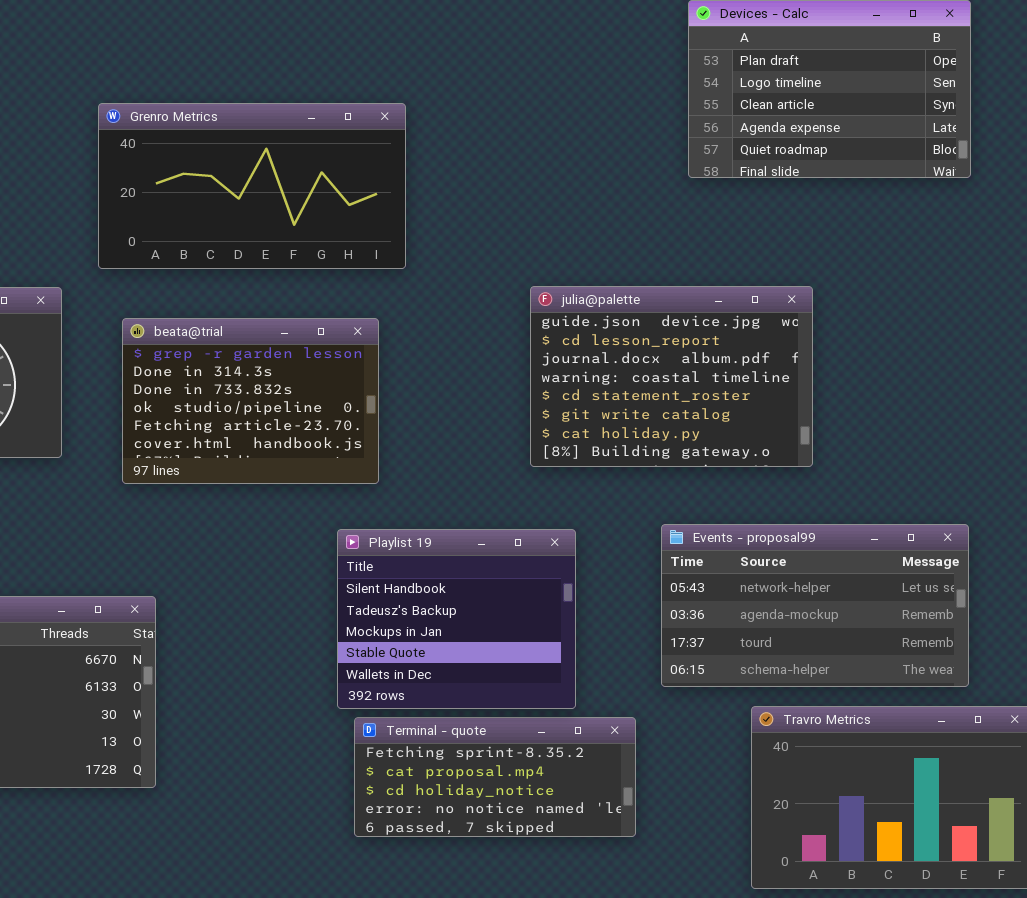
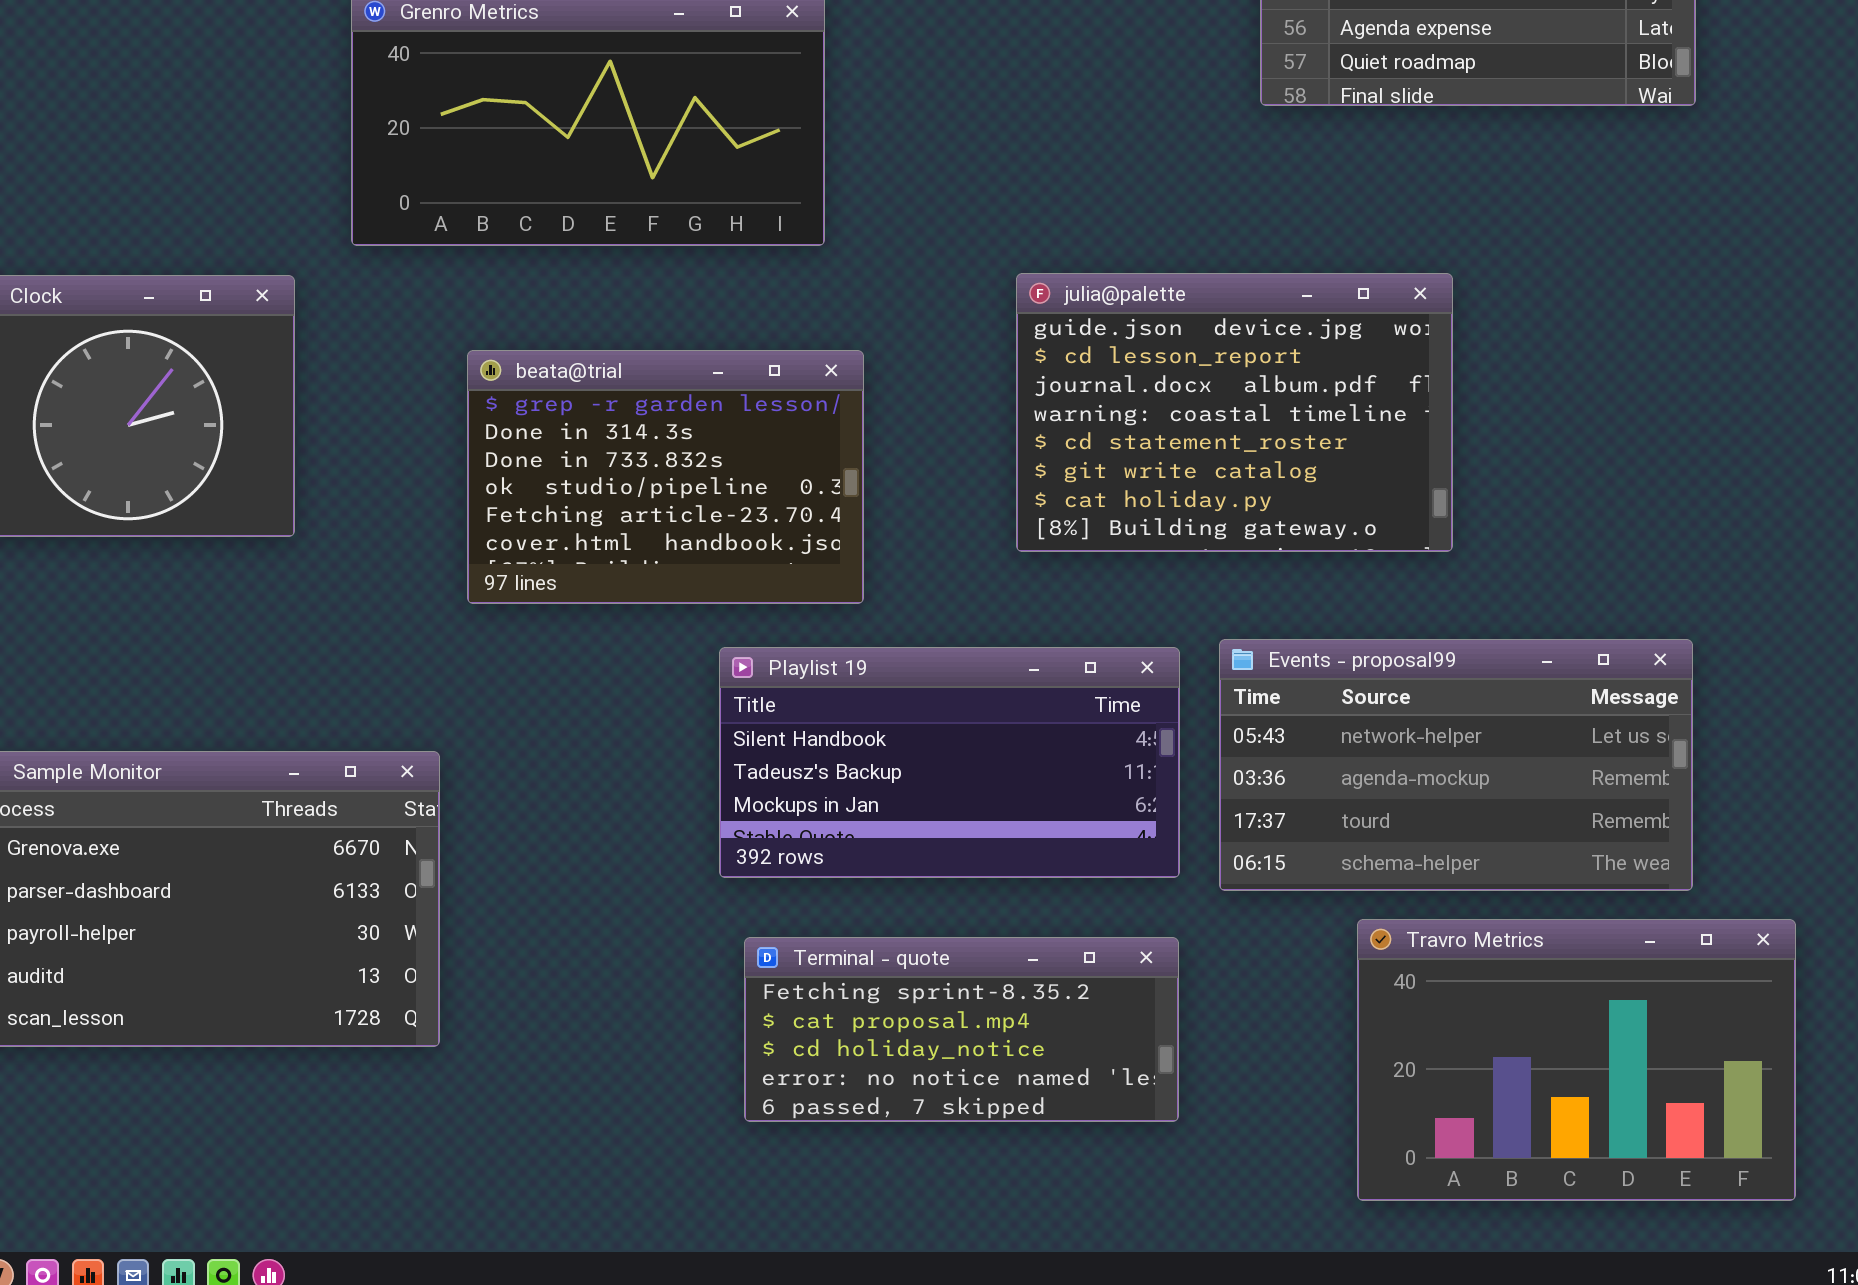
beata@trial: [122,318,379,484] -> [467,350,864,604], moved
Playlist 19: [337,529,576,709] -> [719,647,1180,878], resized

